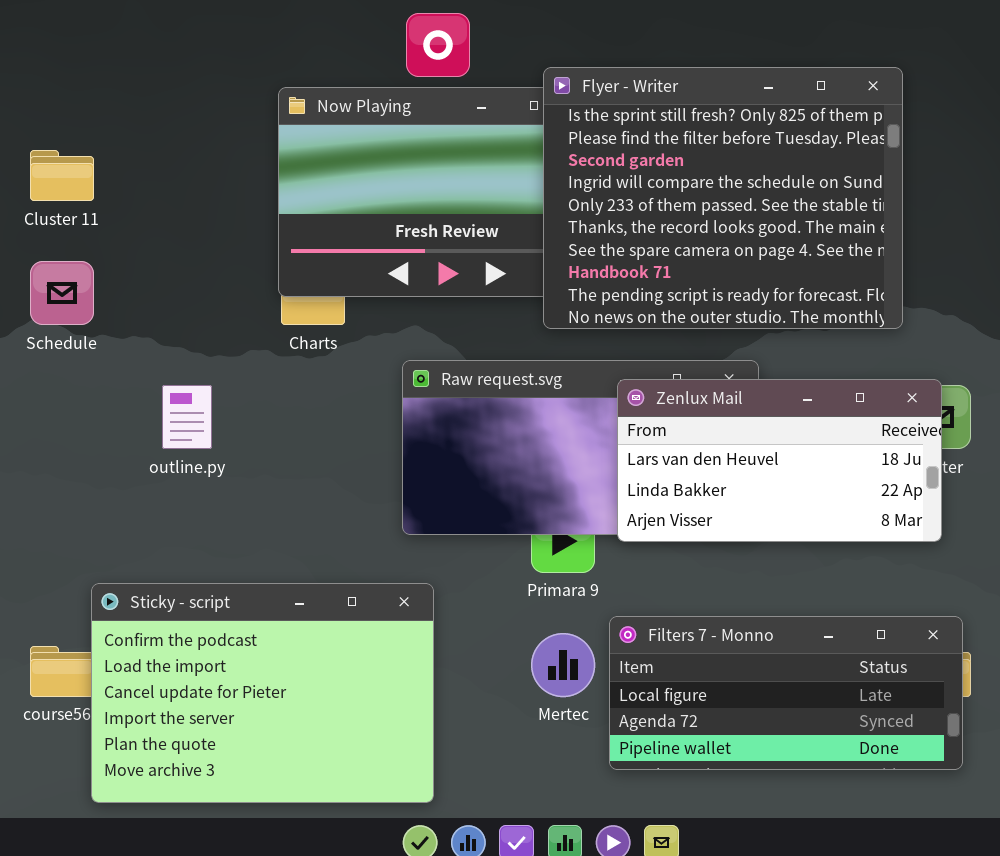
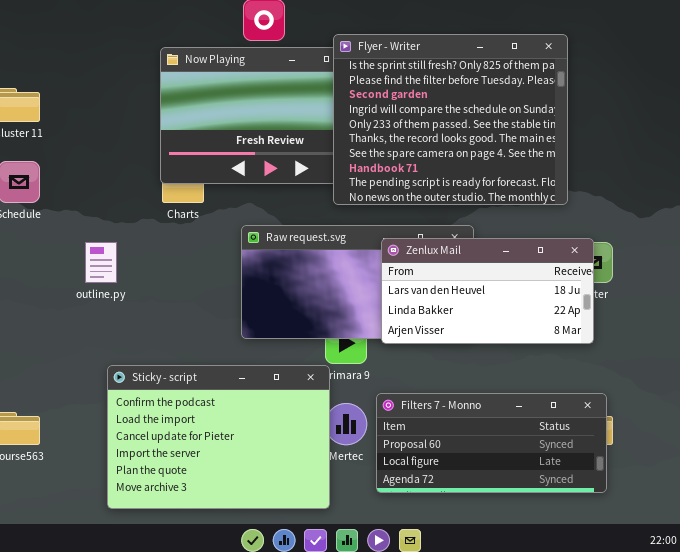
Sticky - script: [91,583,434,803] -> [107,365,330,509], moved
Filters 7 - Monno: [609,616,963,770] -> [376,393,607,493], scrolled up 1 row

